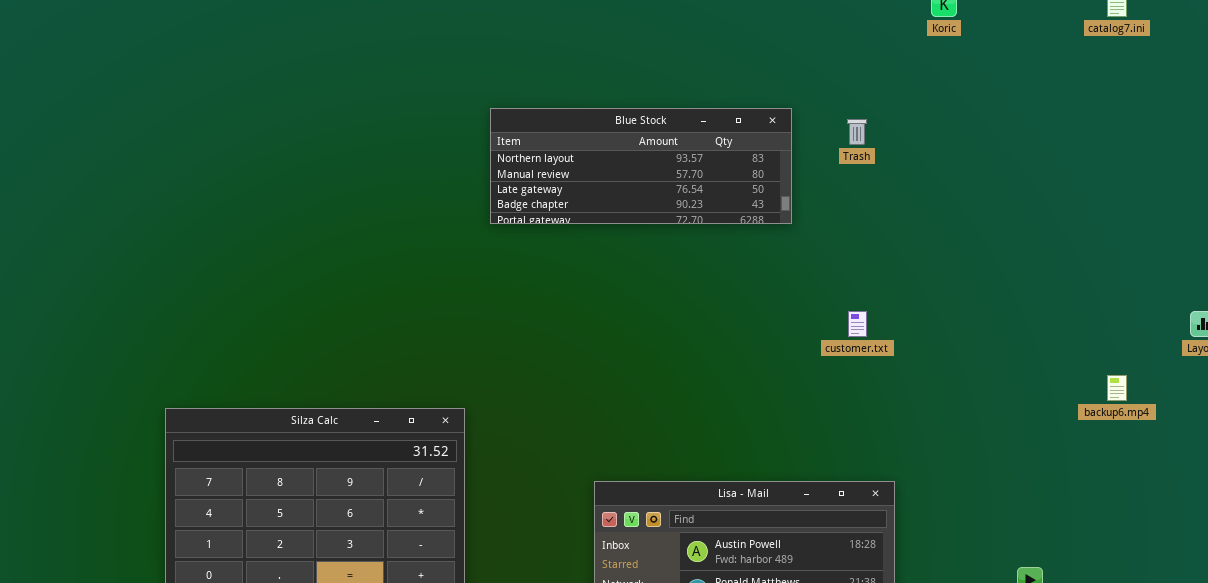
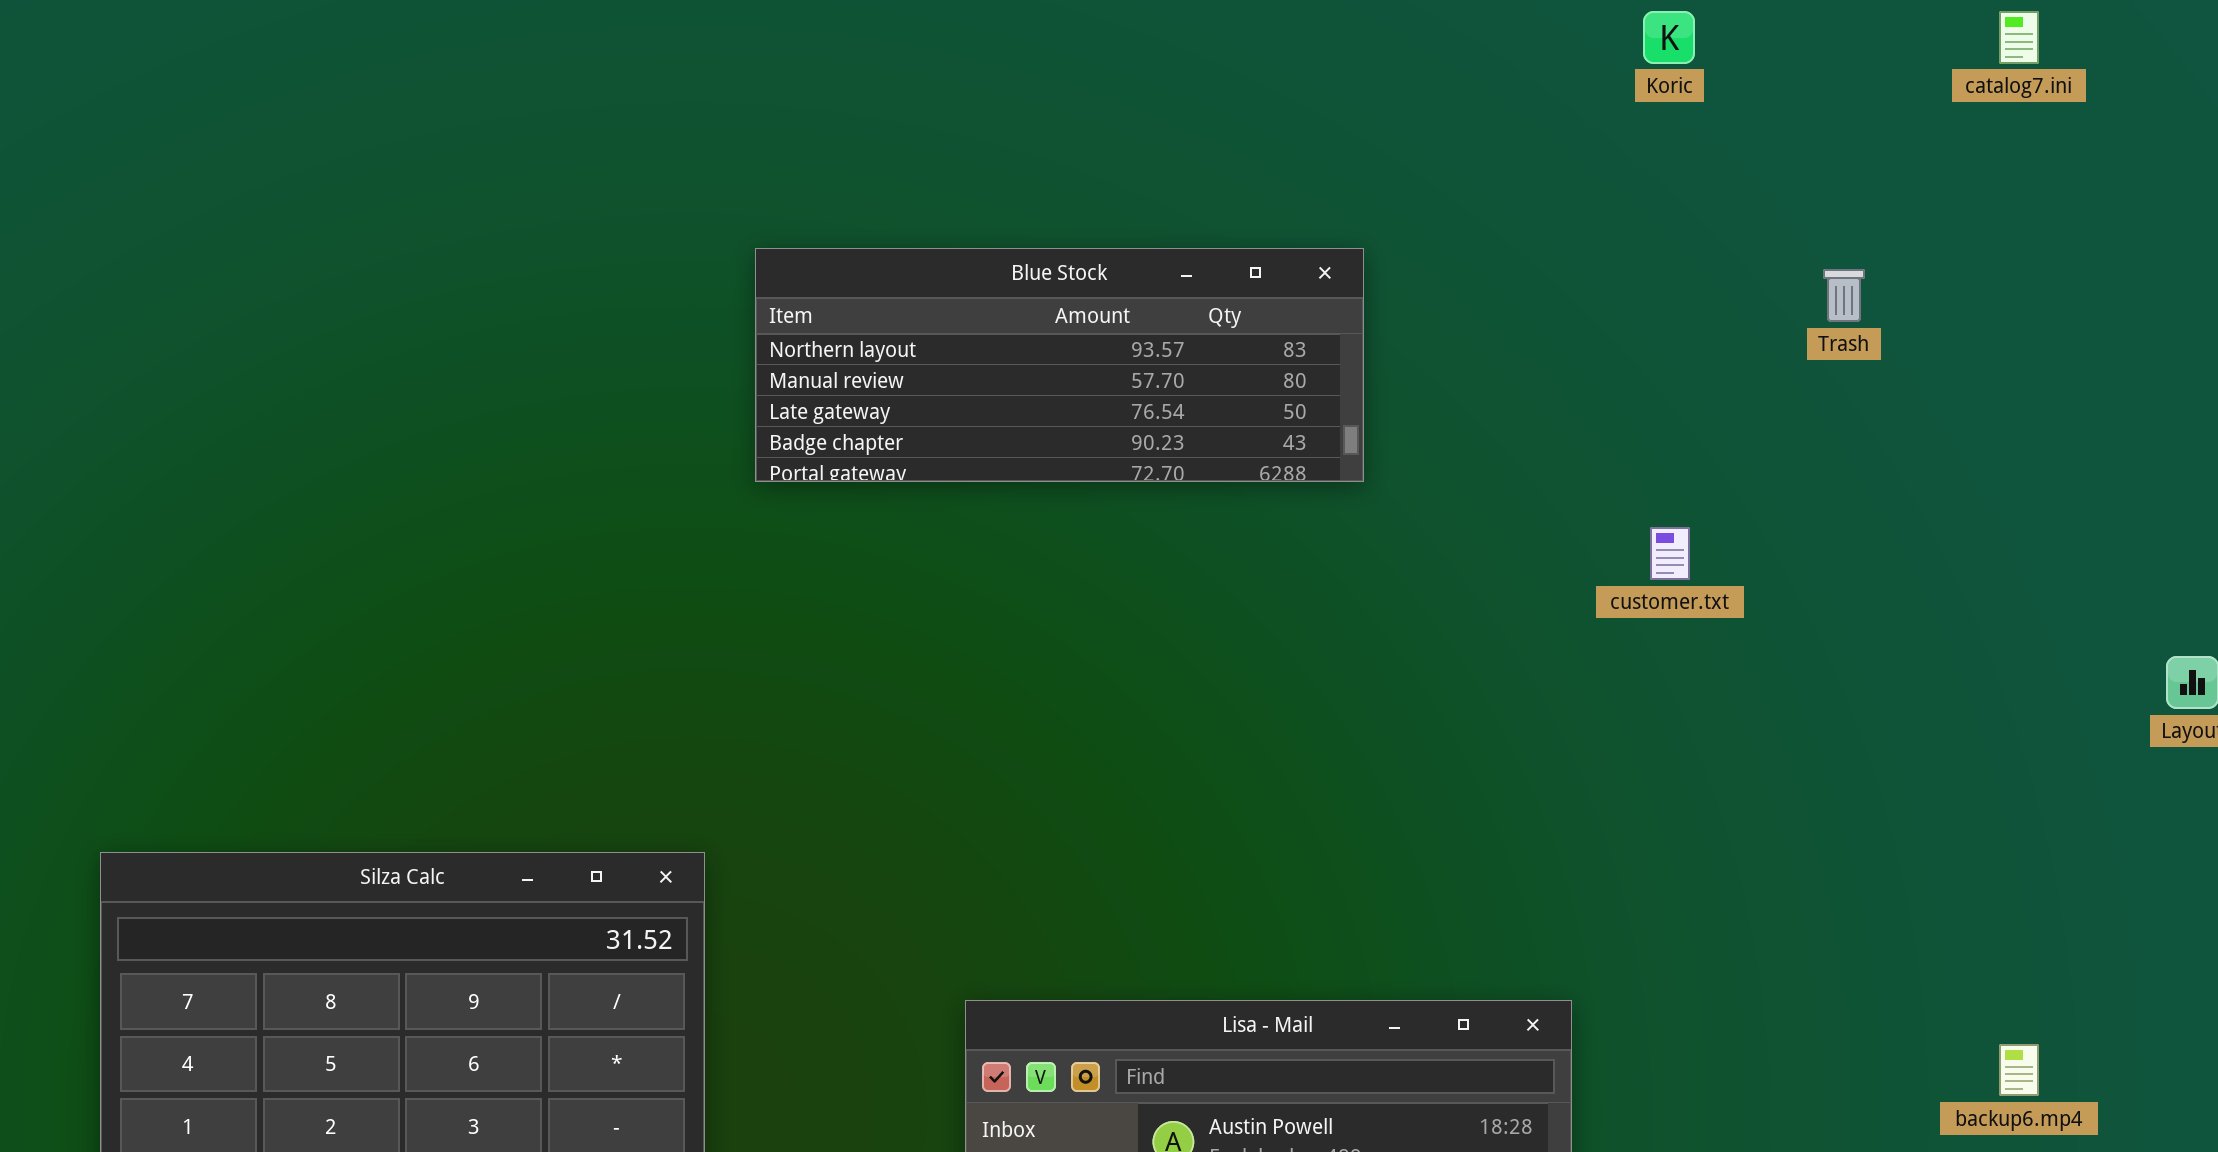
Trash: [847,119,867,145] -> [1823,269,1865,322], moved
customer.txt: [848,311,867,337] -> [1650,527,1690,580], moved
backup6.mp4: [1107,375,1127,401] -> [1999,1044,2039,1096], moved

